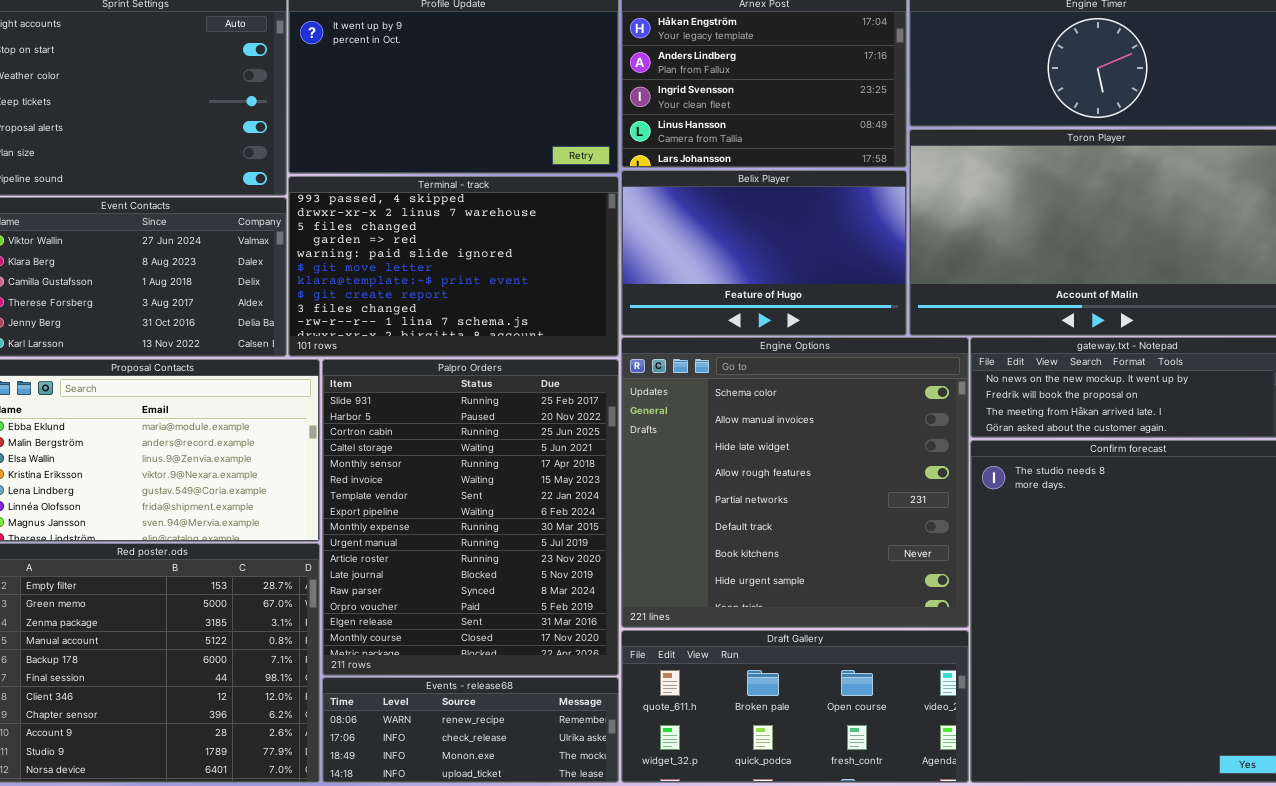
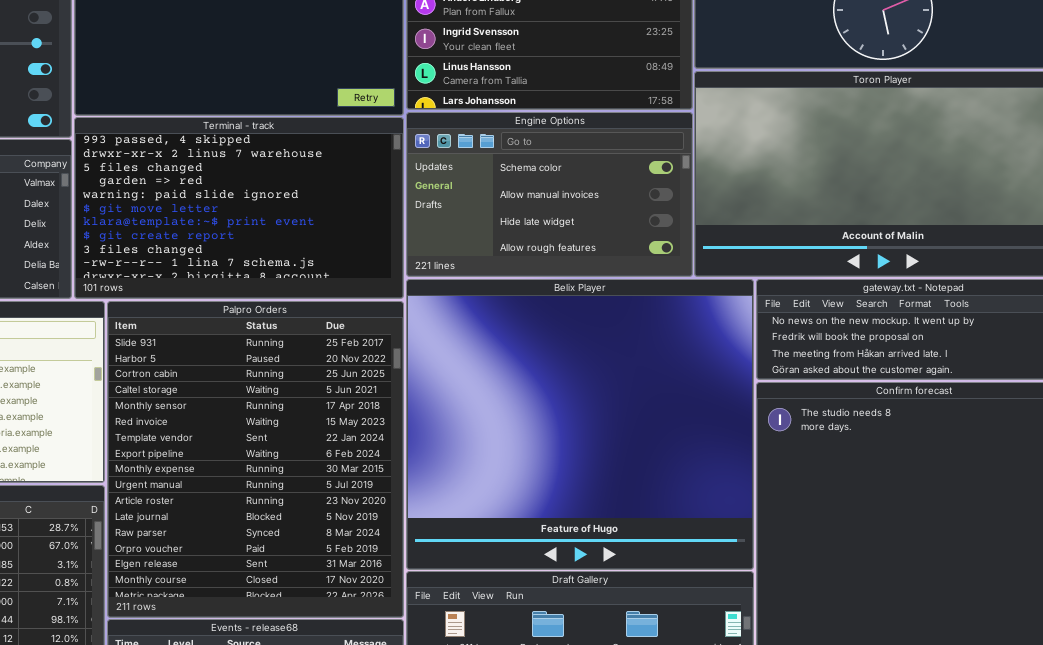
Belix Player: [621,170,907,336] -> [406,279,754,570], moved, resized
Engine Options: [621,337,969,628] -> [406,112,693,277], moved, resized

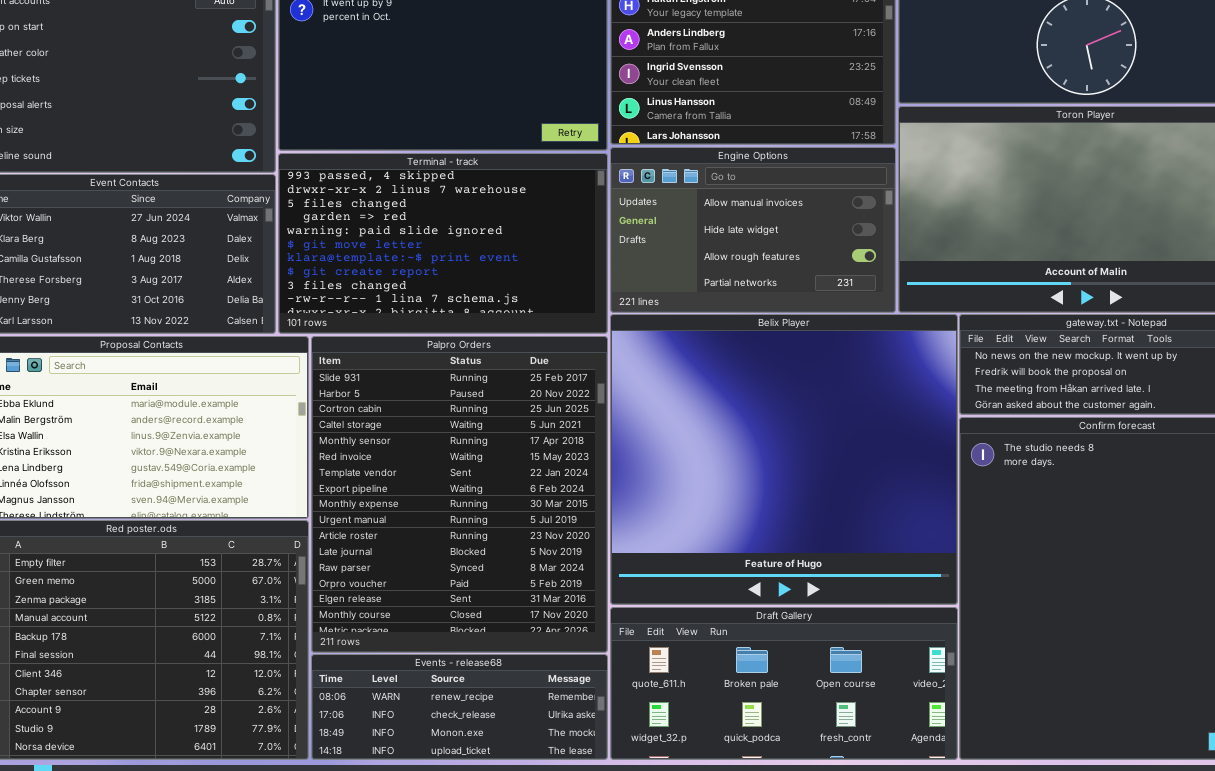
Engine Options: [406,112,693,277] -> [610,147,896,313], scrolled down 1 row

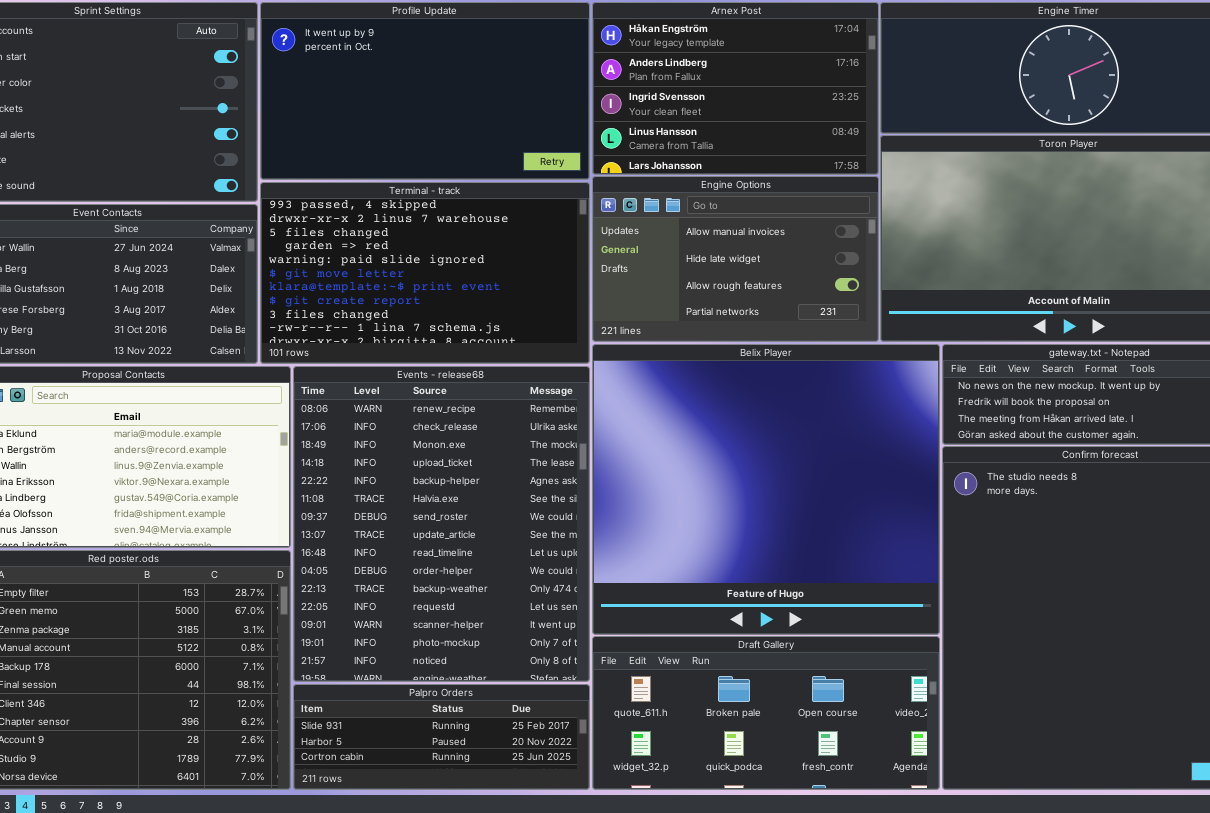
Palpro Orders: [311,336,608,653] -> [293,684,590,790], moved, resized
Events - release68: [311,654,608,760] -> [293,366,590,682], moved, resized

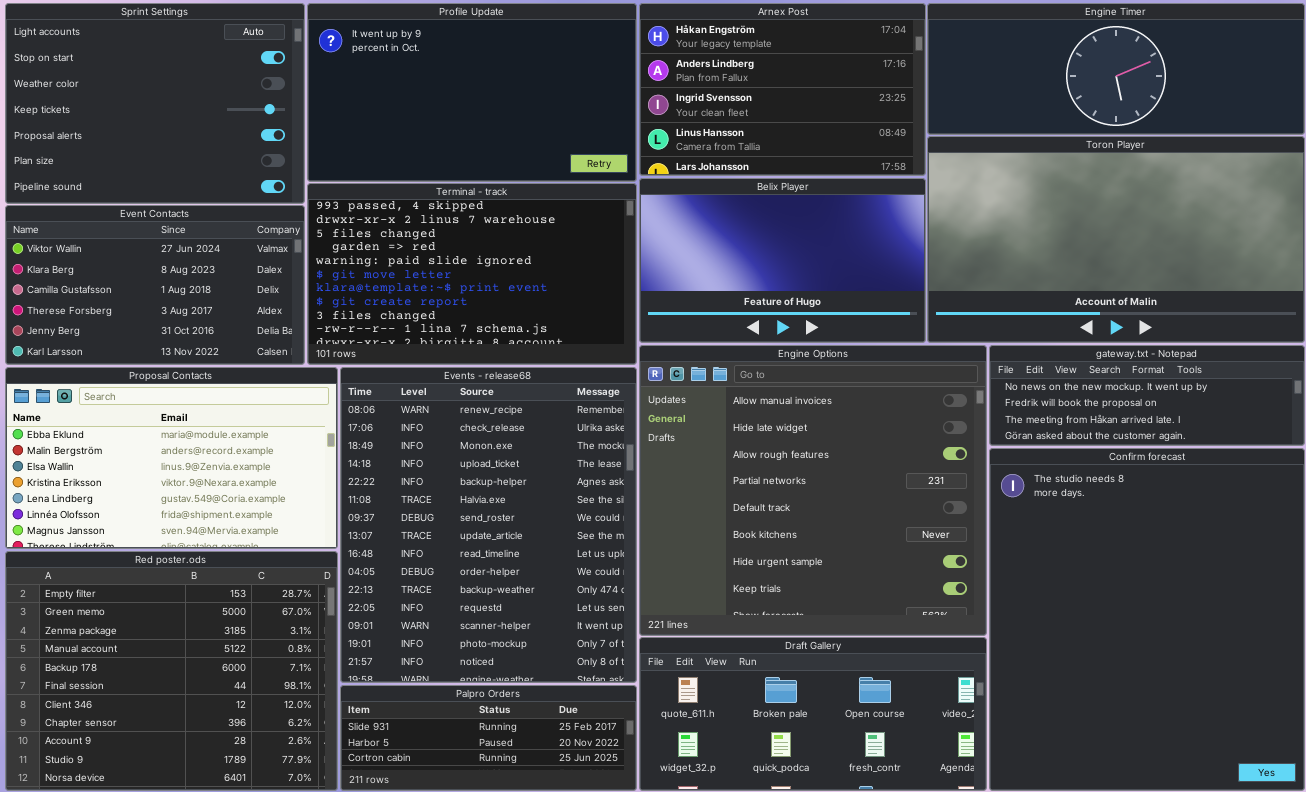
Engine Options: [592,176,879,342] -> [639,345,987,636], moved, resized
Belix Player: [592,344,940,635] -> [639,178,926,343], moved, resized

